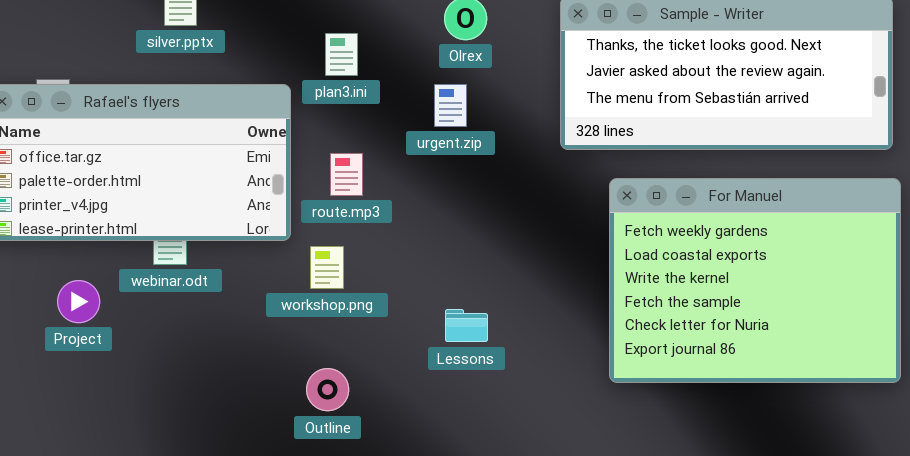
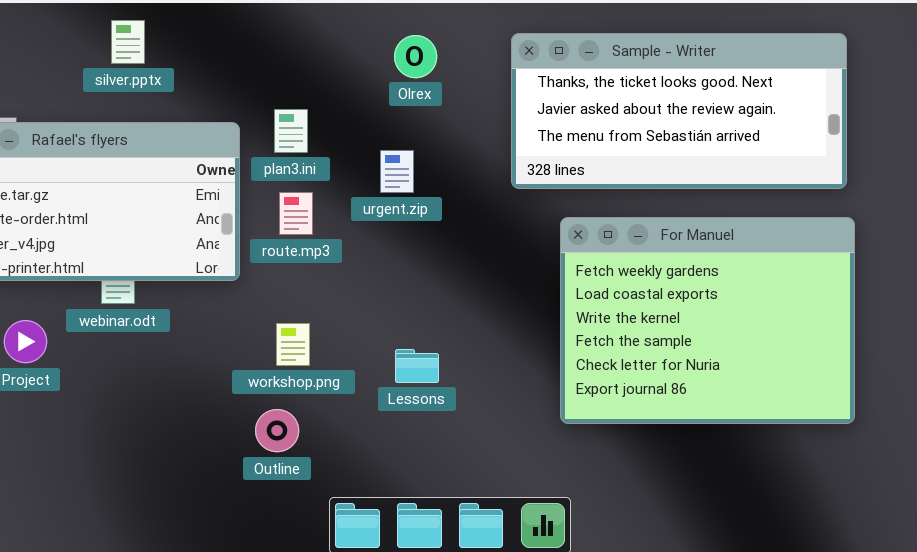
plan3.ini: [325,33,358,76] -> [274,109,308,153], moved
urgent.zip: [434,84,467,127] -> [380,150,414,193], moved
workshop.png: [310,246,344,289] -> [276,323,310,366], moved

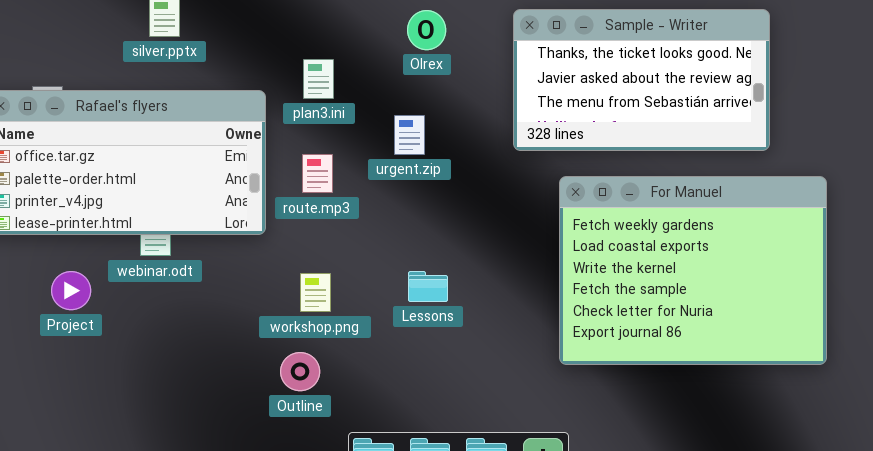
Sample - Writer: [511,33,847,189] -> [513,9,770,151], resized
plan3.ini: [274,109,308,153] -> [303,59,334,99], moved
Lessons: [395,349,439,383] -> [408,271,448,302], moved

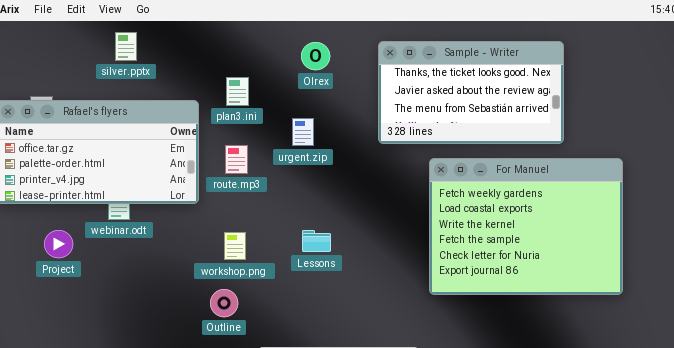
For Manuel: [559,176,827,365] -> [429,158,623,295], moved

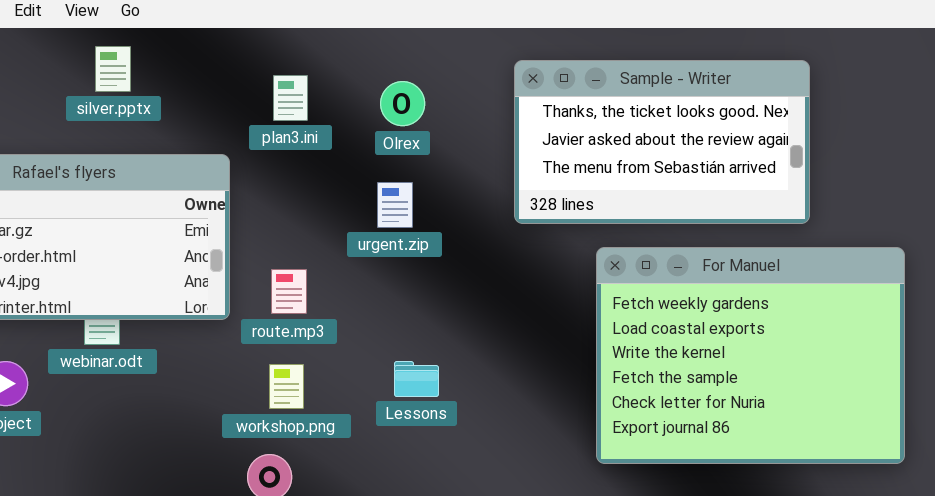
Olrex: [301,42,330,70] -> [380,81,425,126], moved
plan3.ini: [226,77,249,106] -> [273,75,308,121], moved
route.mp3: [225,145,248,174] -> [271,269,307,314], moved

